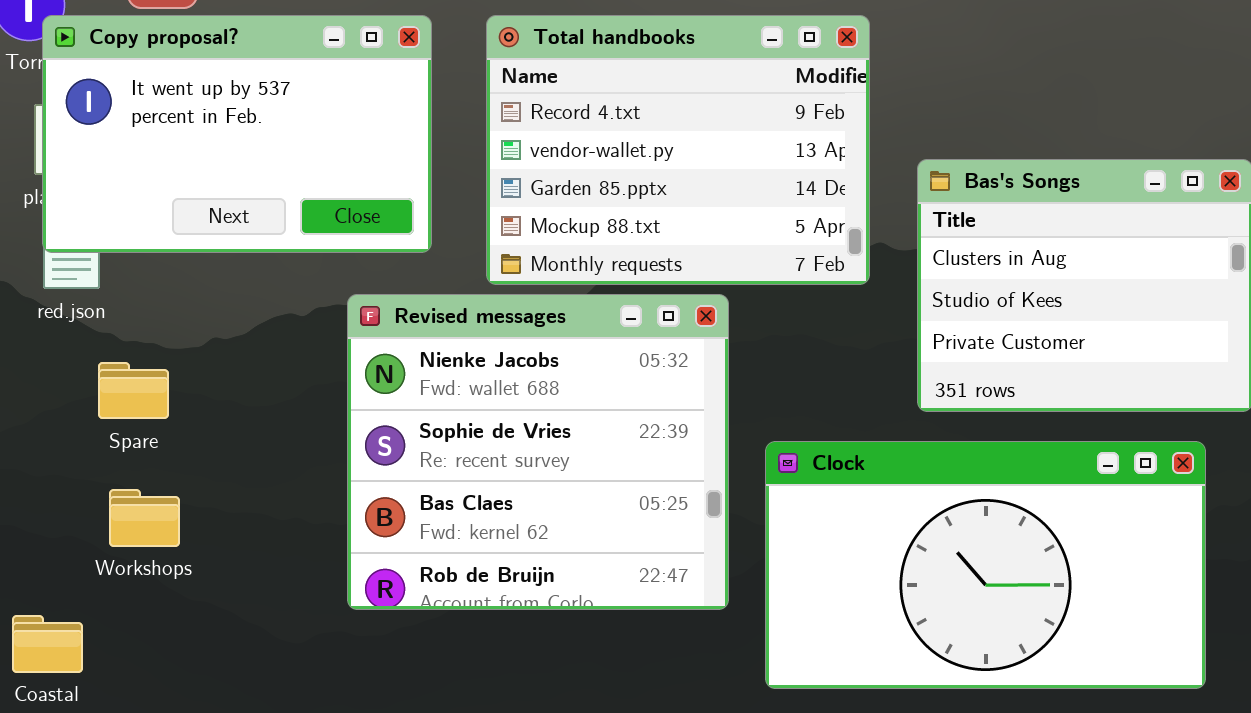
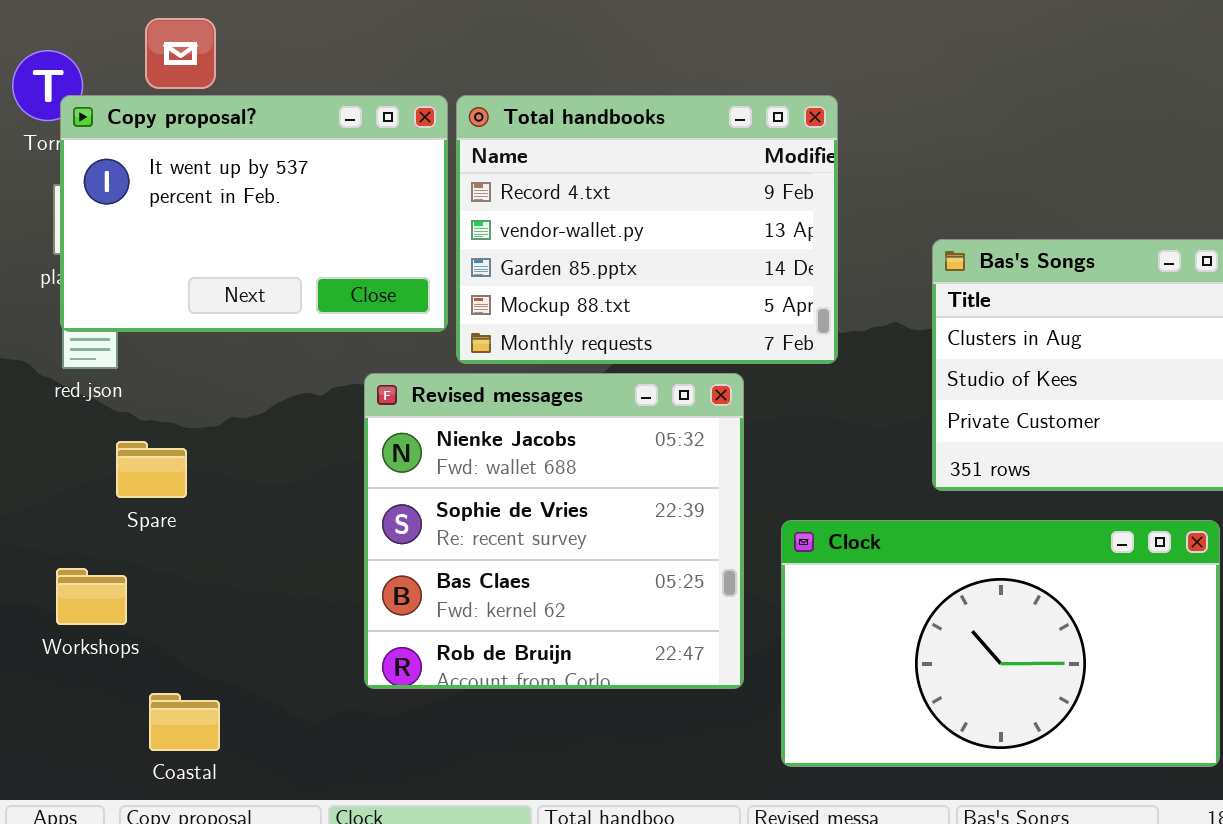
Total handbooks: [486,15,870,285] -> [456,95,838,364], moved
Workshops: [109,489,180,547] -> [56,568,127,625], moved
Coastal: [12,615,83,673] -> [149,693,220,751], moved

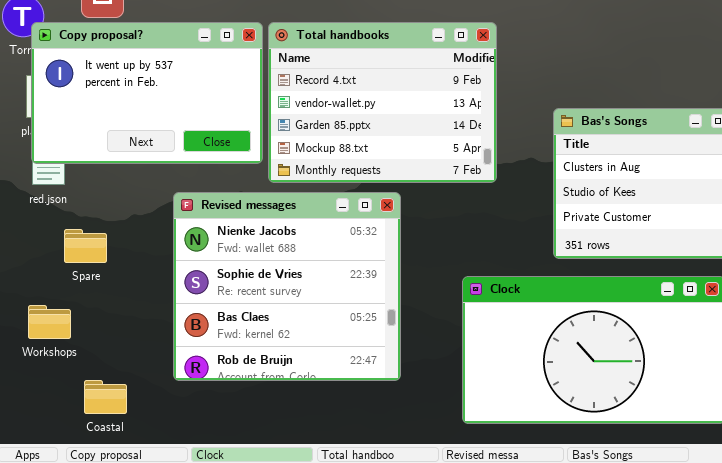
Revised messages: [364,373,744,689] -> [173,192,401,381], moved

